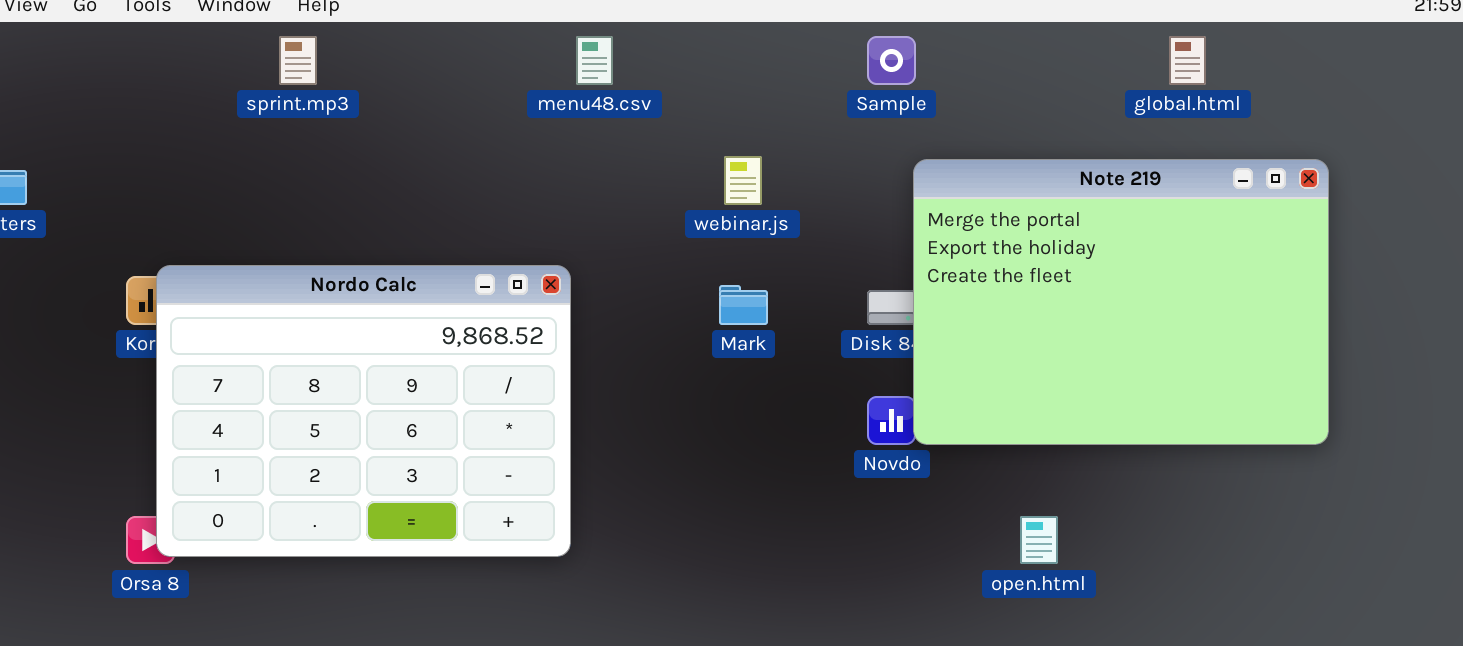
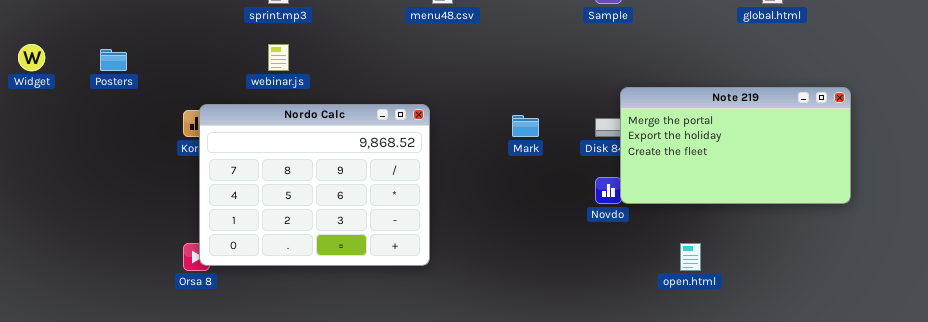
webinar.js: [724,156,762,205] -> [268,44,289,71], moved
Note 219: [913,159,1329,445] -> [620,87,851,204], resized

